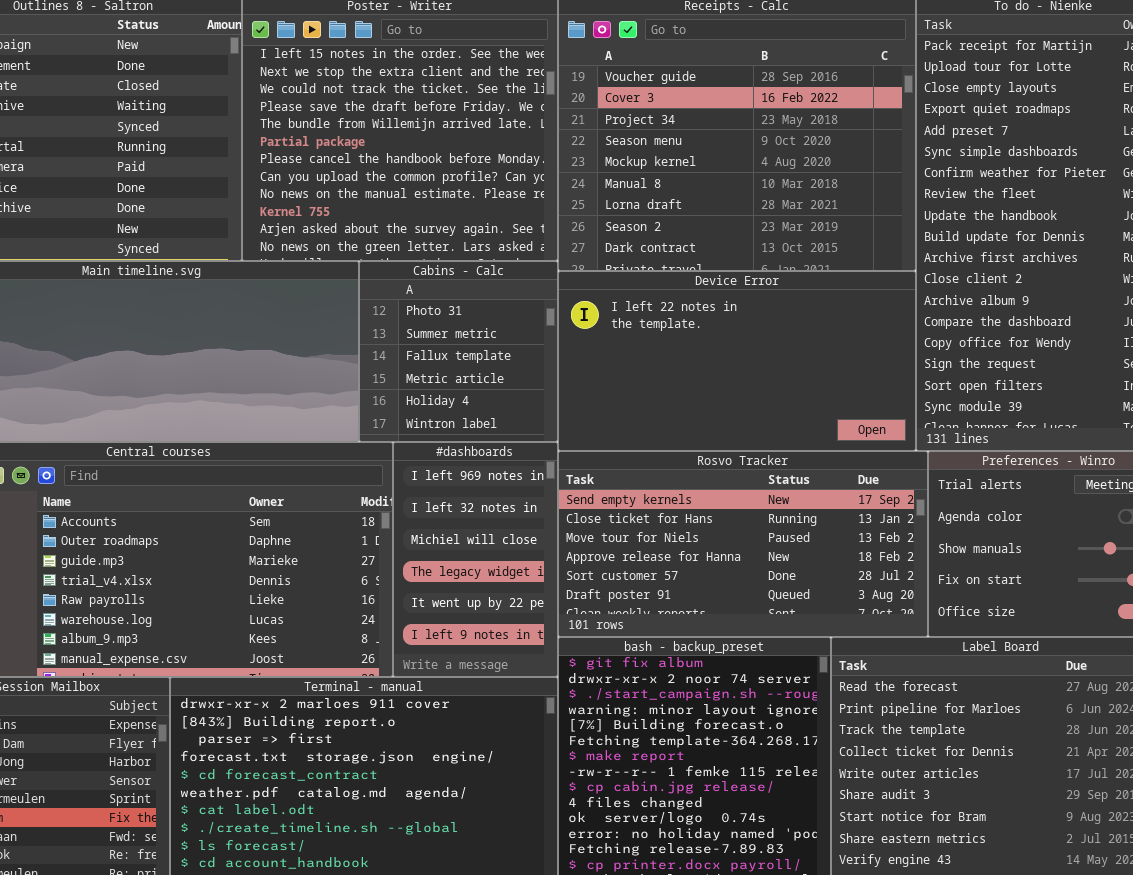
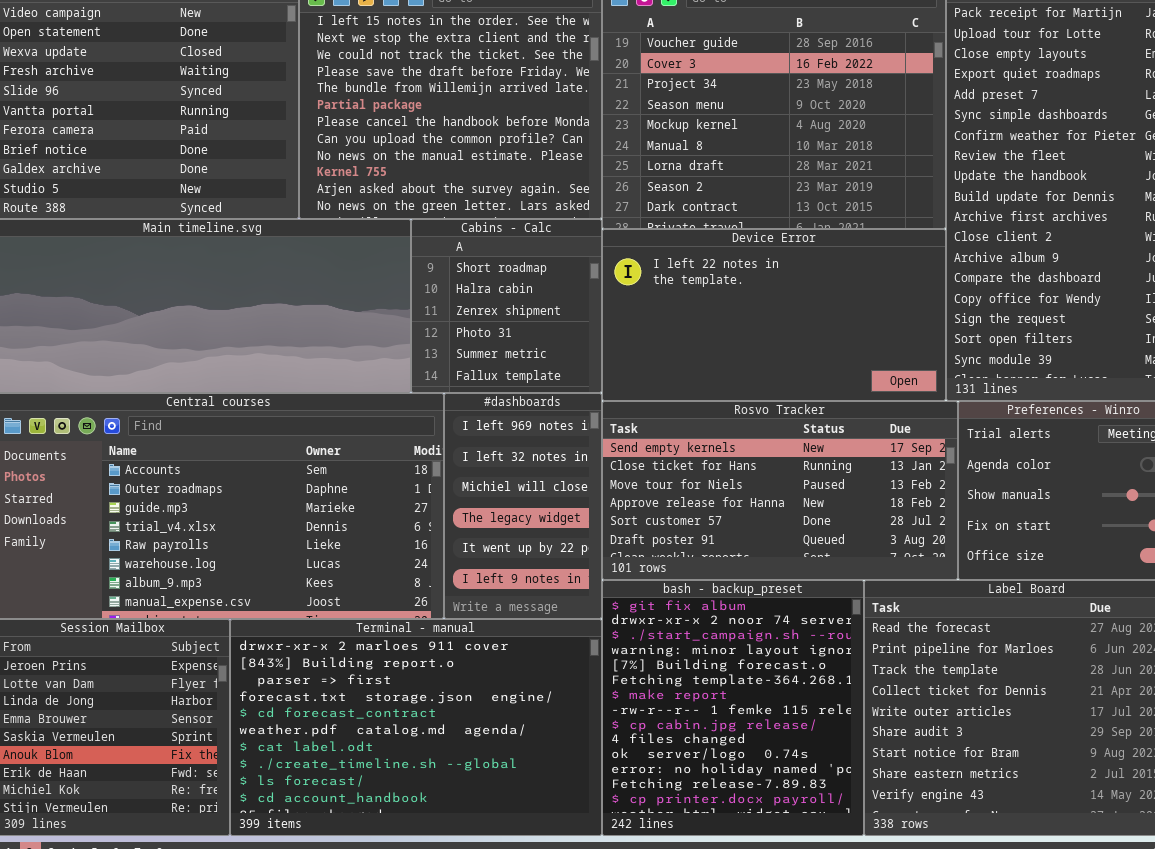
Cabins - Calc: [359,261,558,442] -> [411,219,602,393], scrolled up 3 rows

